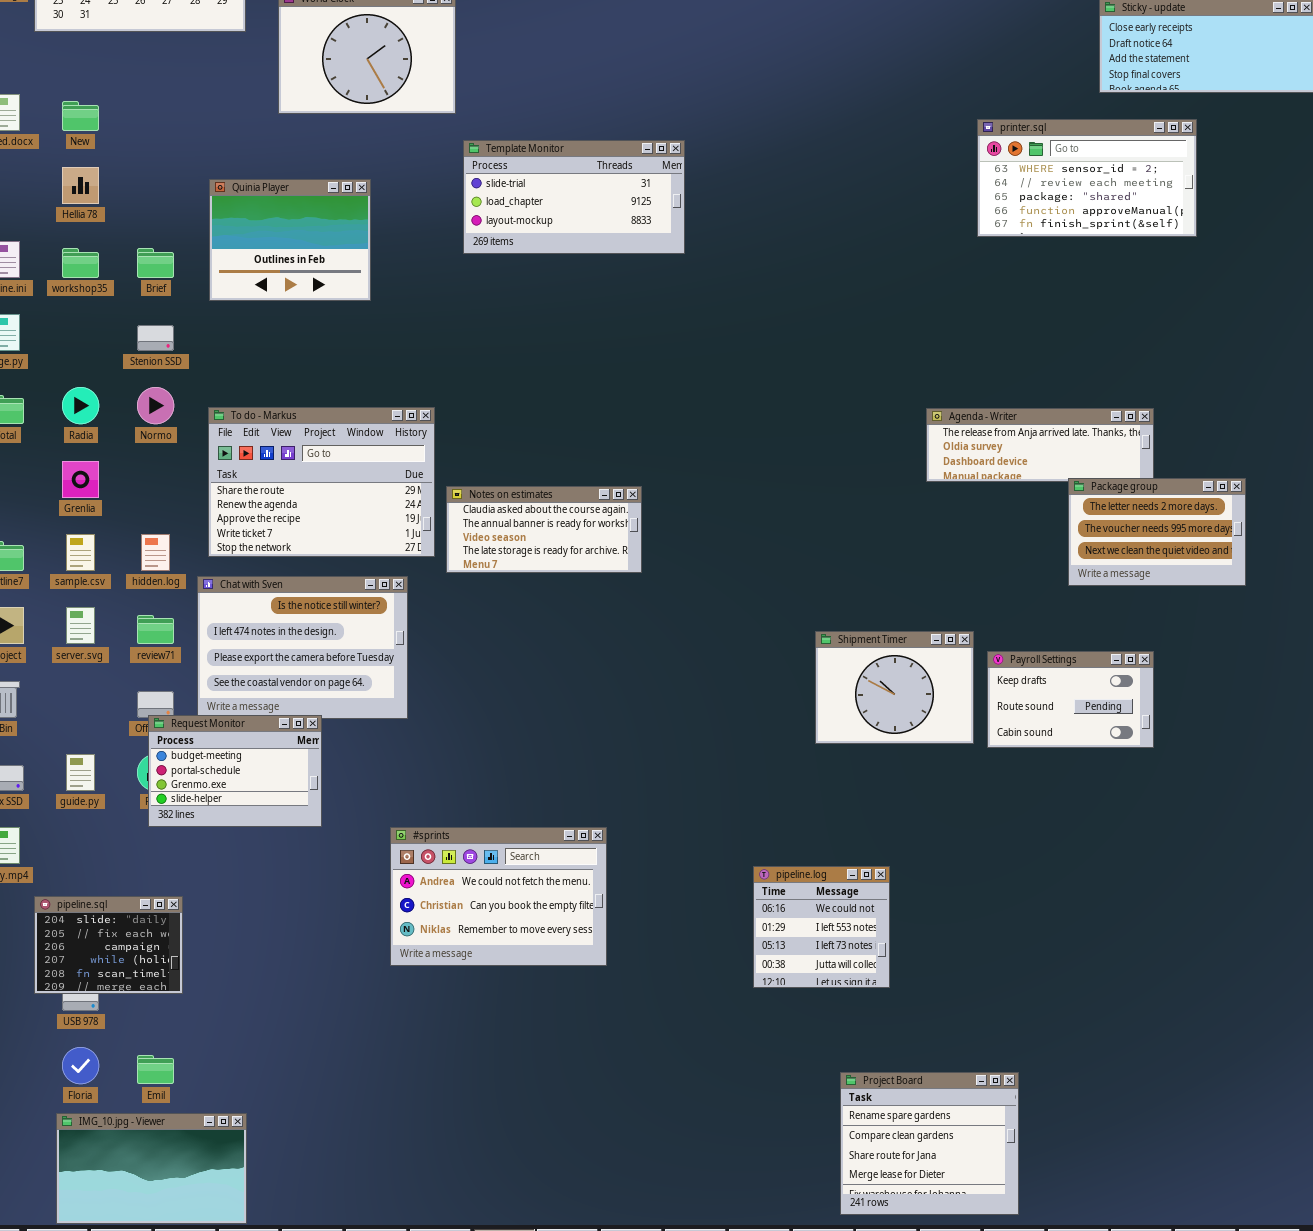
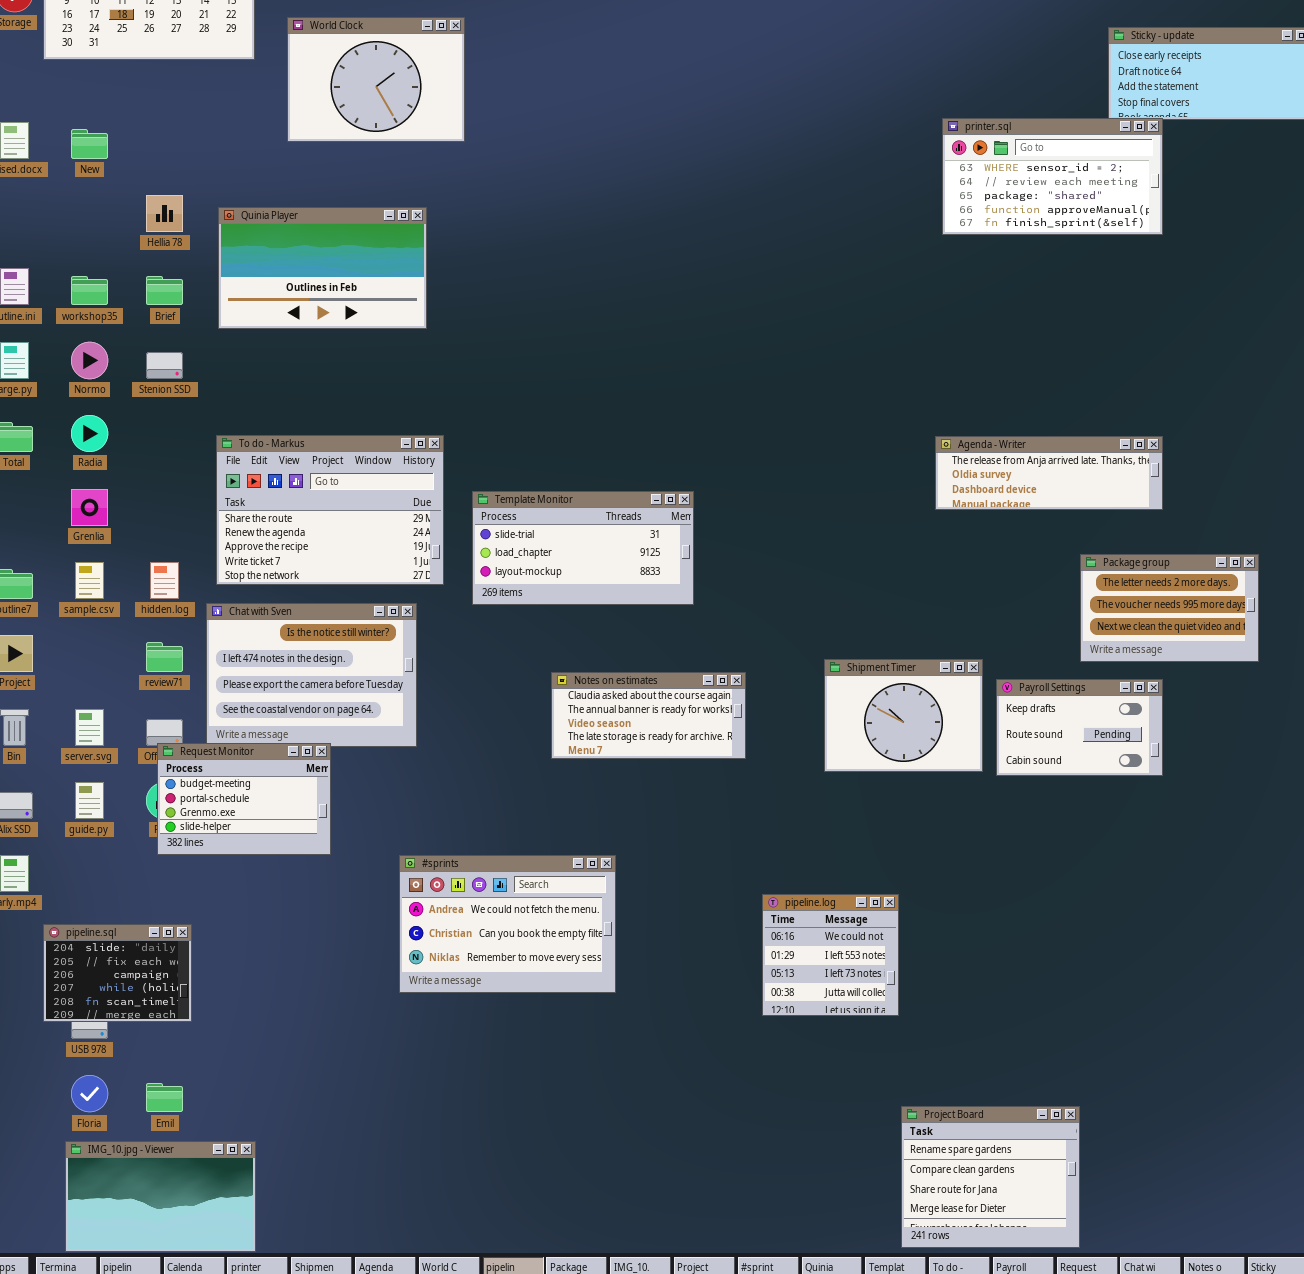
printer.sql: [977,119,1197,237] -> [942,118,1163,235], moved
Template Monitor: [463,140,685,254] -> [472,491,694,605], moved
Hellia 78: [62,167,99,204] -> [146,195,183,232], moved
Quinia Player: [209,179,371,301] -> [218,207,427,329], resized
Normo: [137,387,174,424] -> [71,342,108,379], moved
Package group: [1068,478,1246,586] -> [1080,554,1259,662], moved
Notes on estimates: [446,486,642,573] -> [551,672,746,759], moved
server.svg: [66,607,95,644] -> [75,709,104,746], moved
Project Board: [840,1072,1019,1215] -> [901,1106,1080,1248], moved

